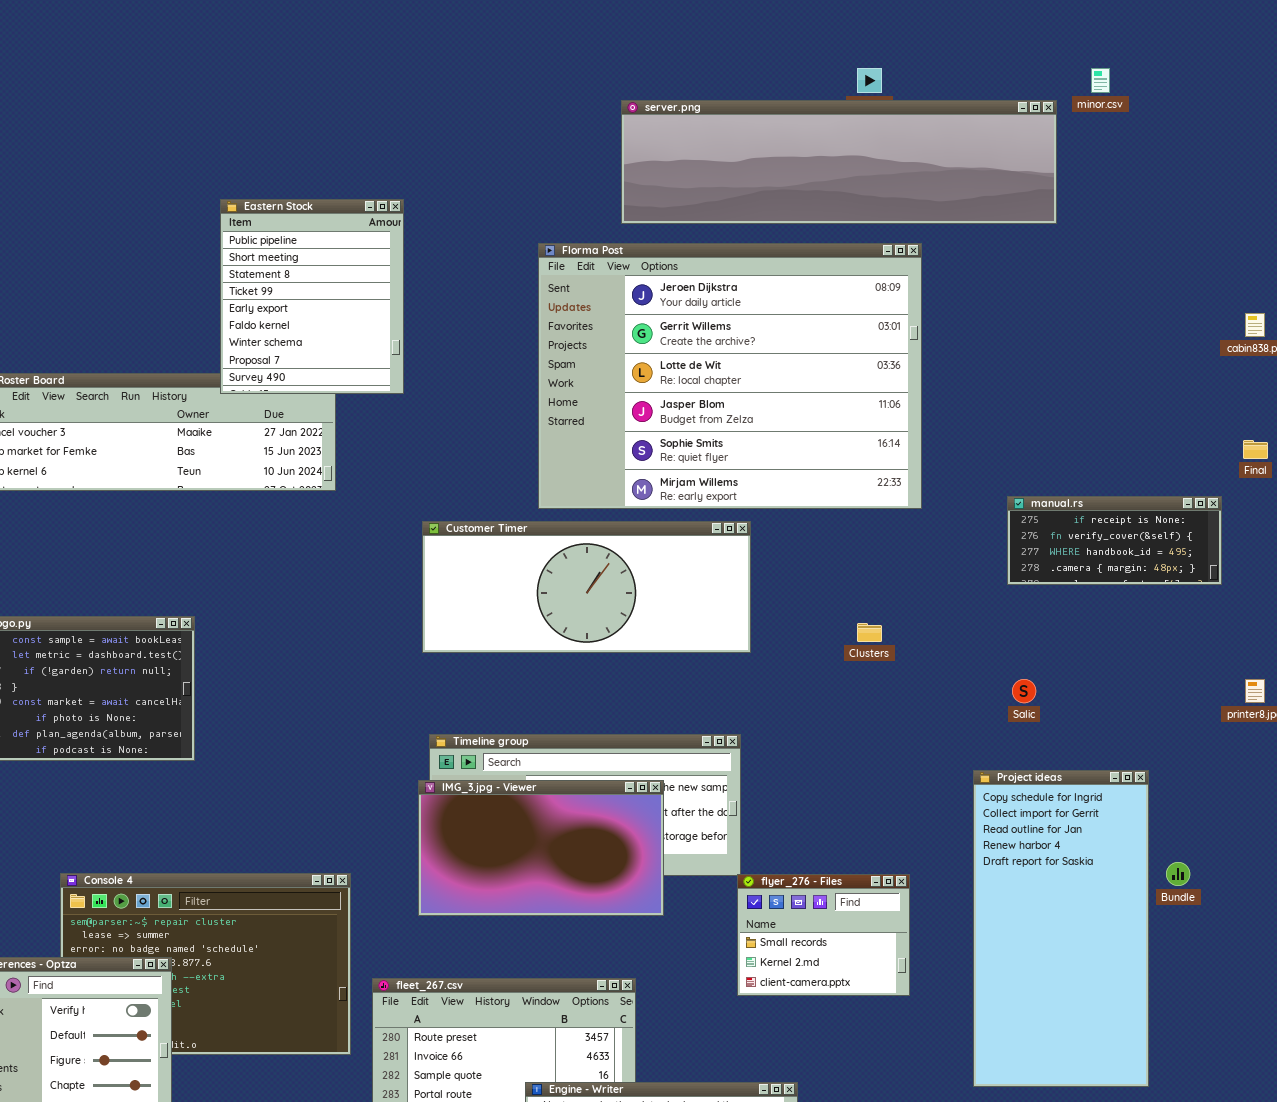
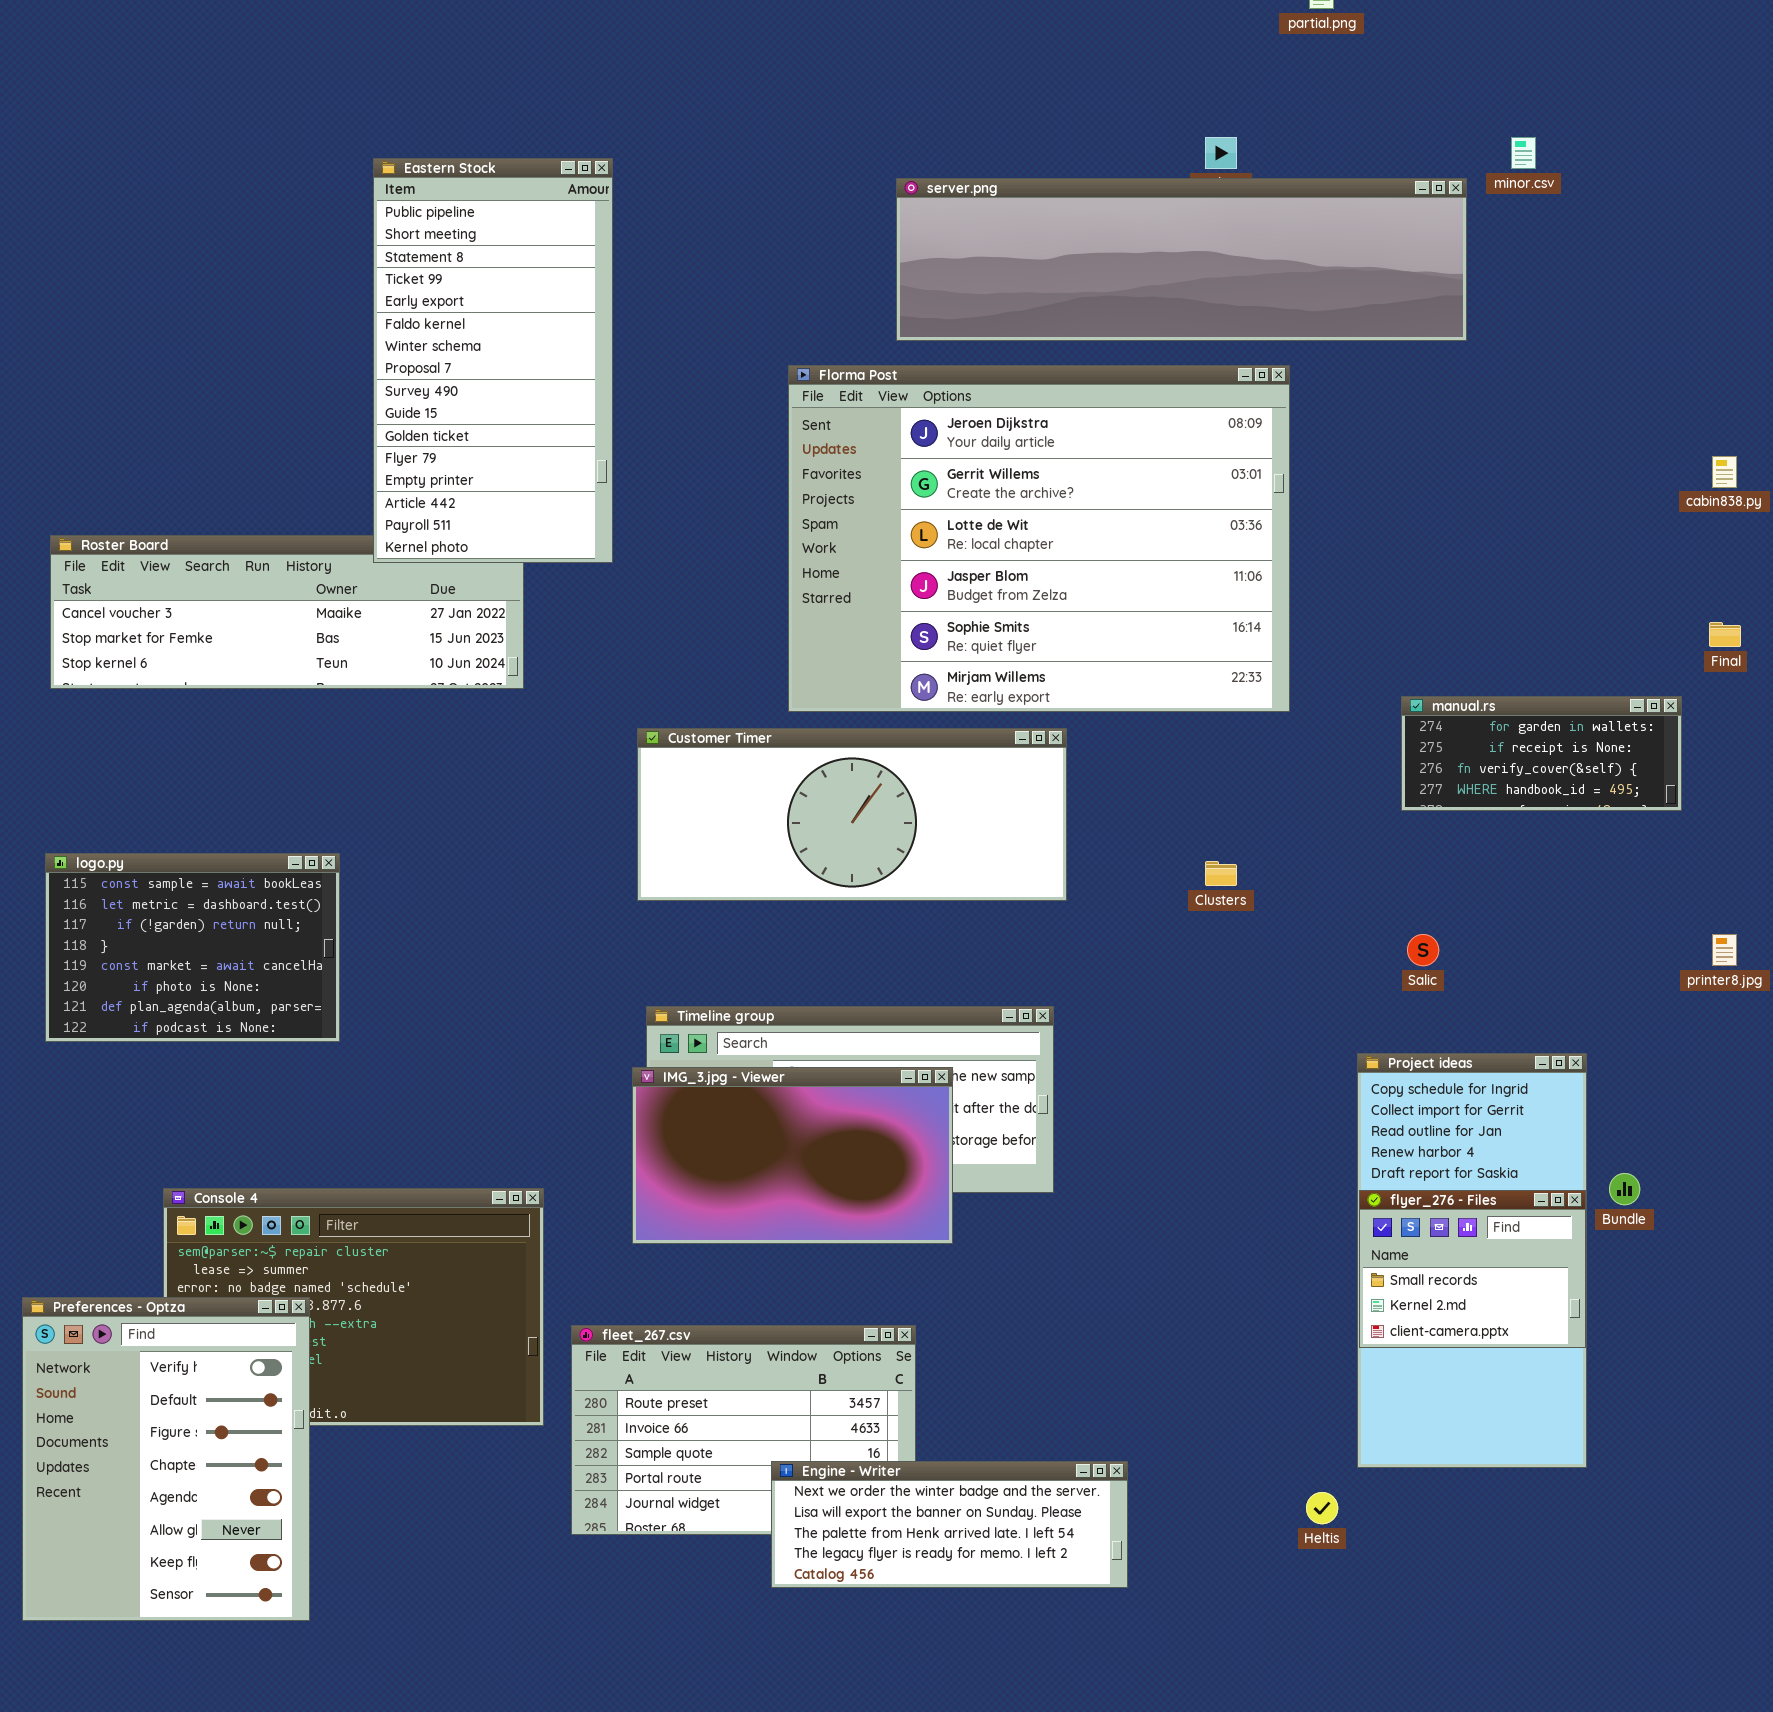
Eastern Stock: [220,199,404,394] -> [373,158,613,563], resized
manual.rs: [1007,496,1222,585] -> [1401,696,1682,811], scrolled up 1 row
flyer_276 - Files: [737,874,910,996] -> [1359,1190,1586,1348], moved

